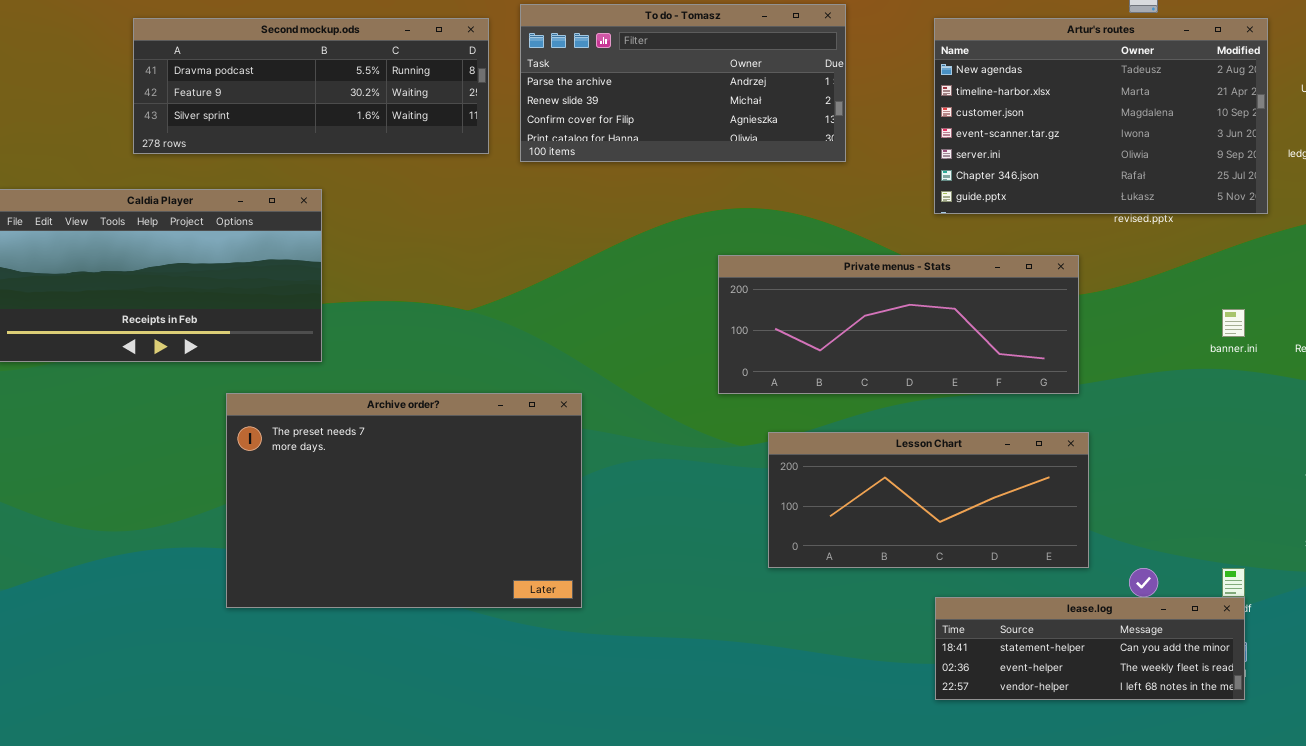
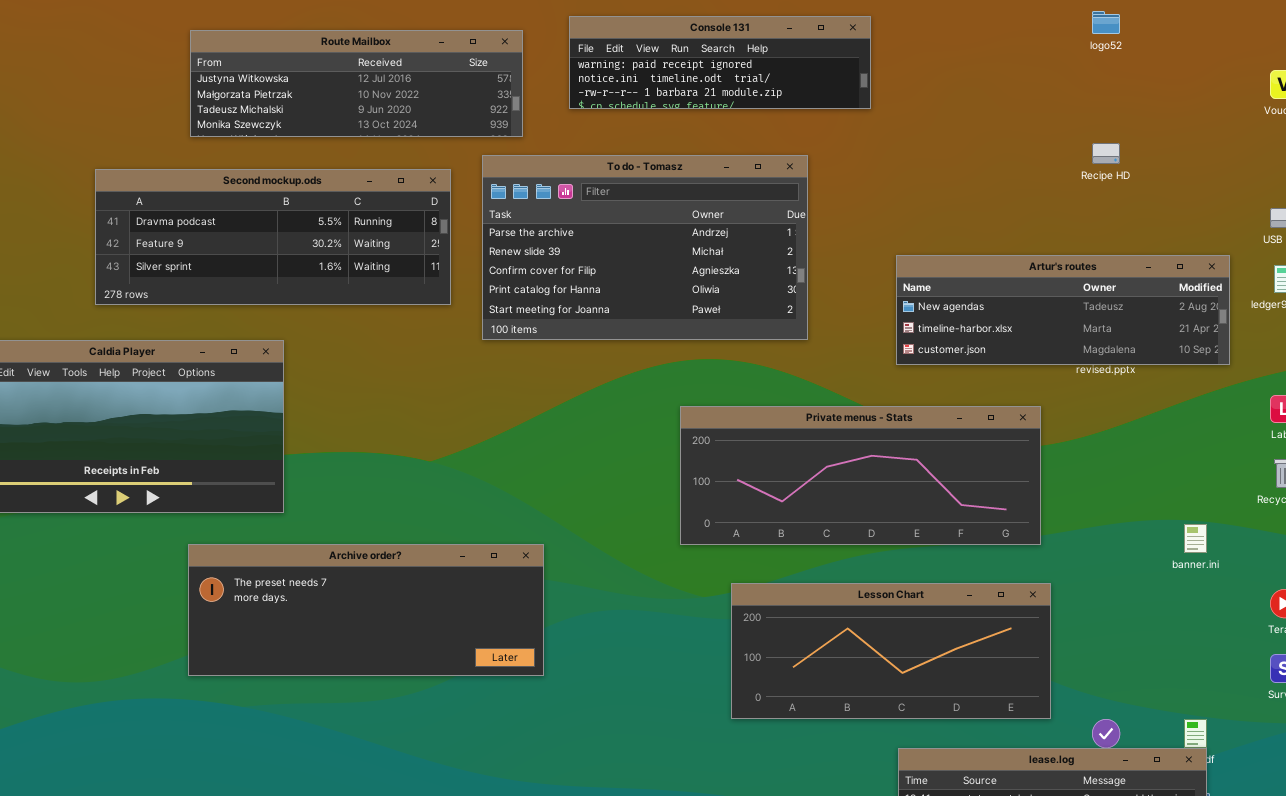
To do - Tomasz: [520,4,846,162] -> [482,155,808,340], resized
Artur's routes: [934,18,1268,214] -> [896,255,1230,365], resized
banner.ini: [1222,309,1245,337] -> [1184,524,1207,553], moved
Archive order?: [226,393,582,608] -> [188,544,544,676], resized

